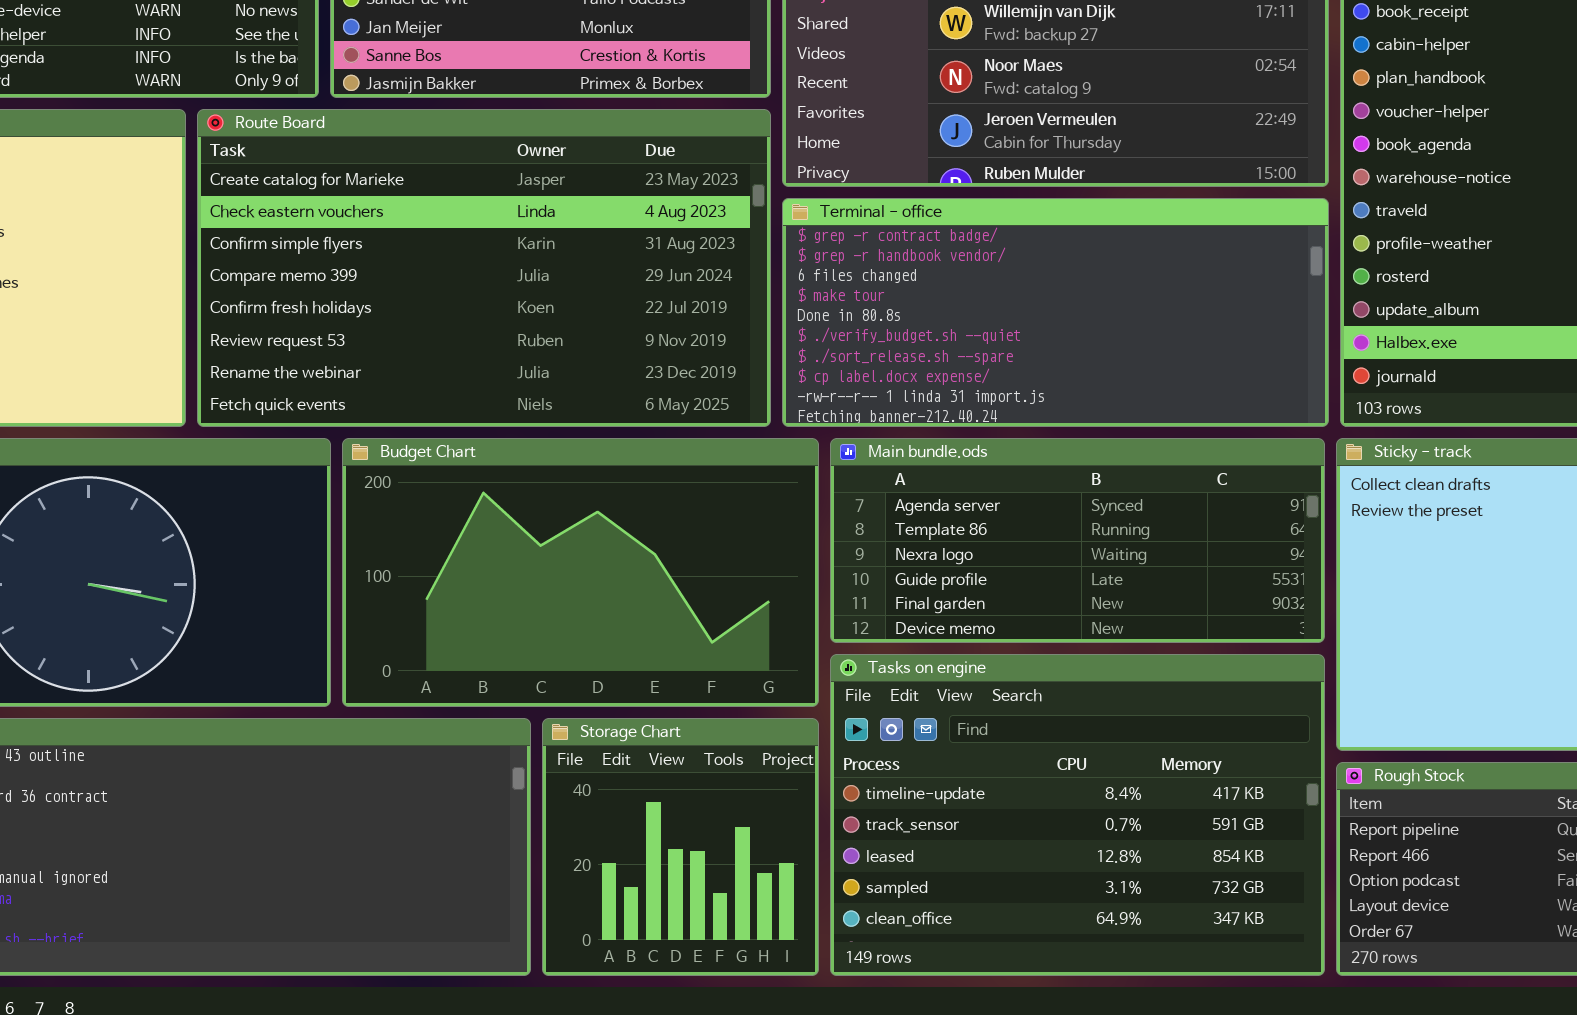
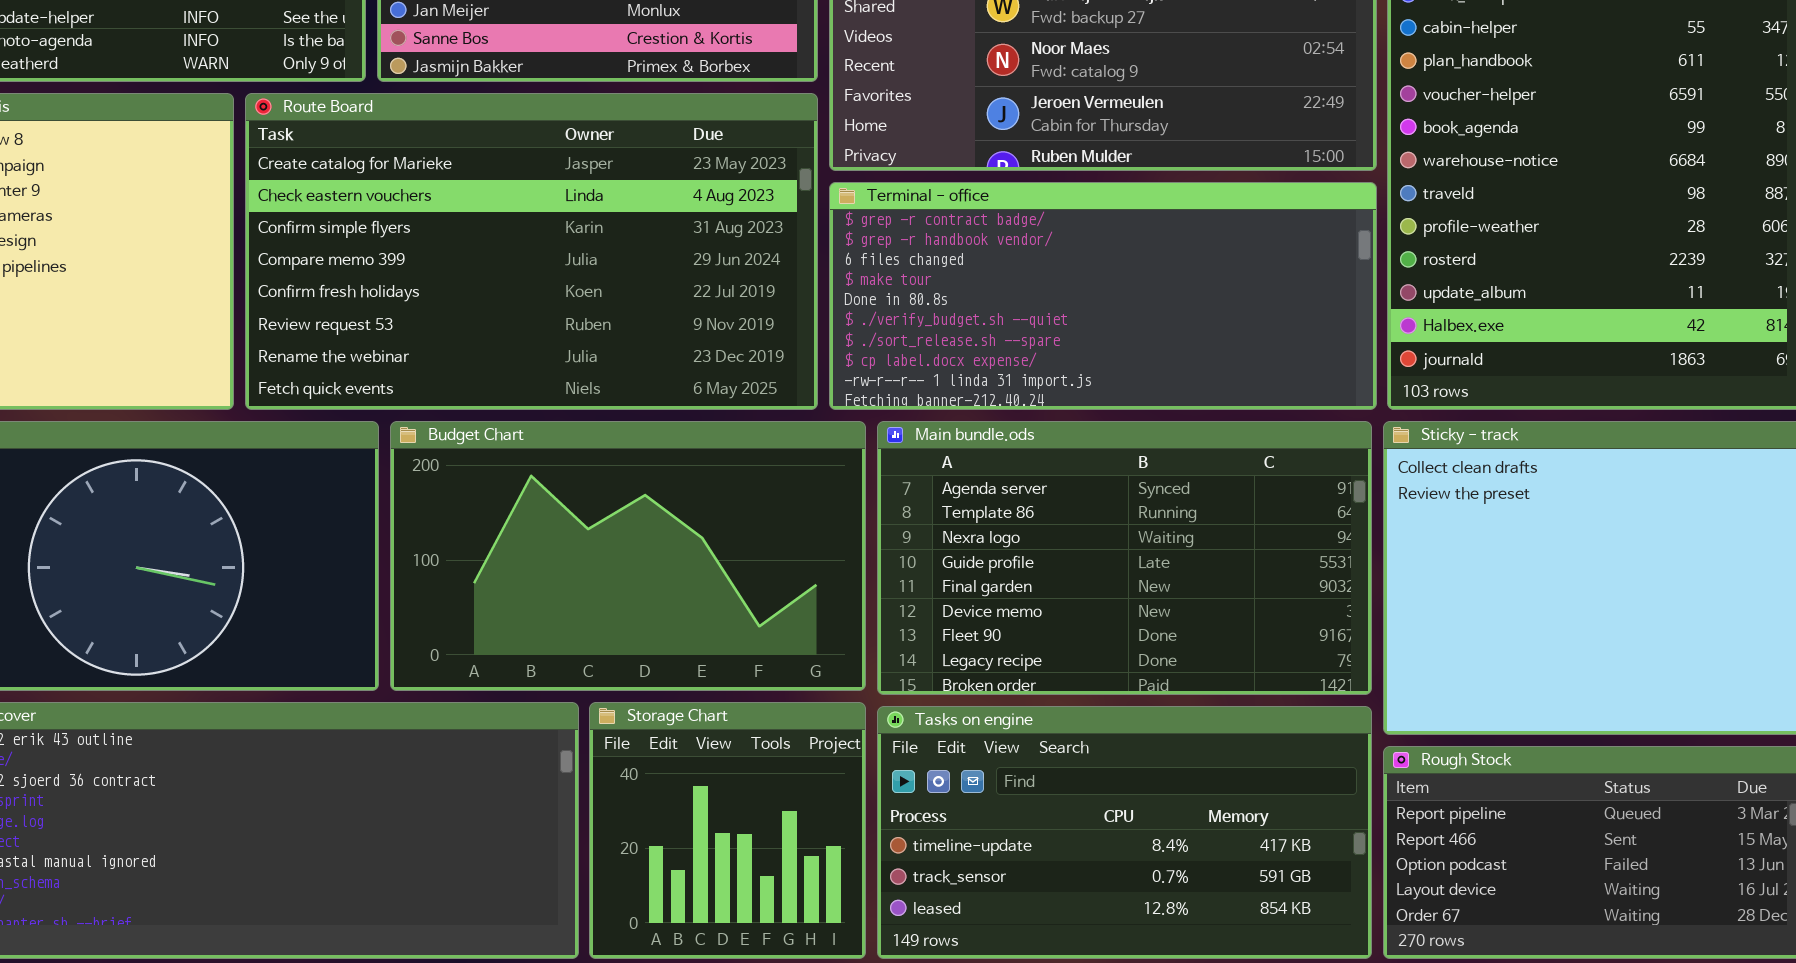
Main bundle.ods: [830,438,1325,643] -> [877,421,1372,695], resized
Tasks on engine: [830,654,1325,976] -> [877,706,1372,959], resized

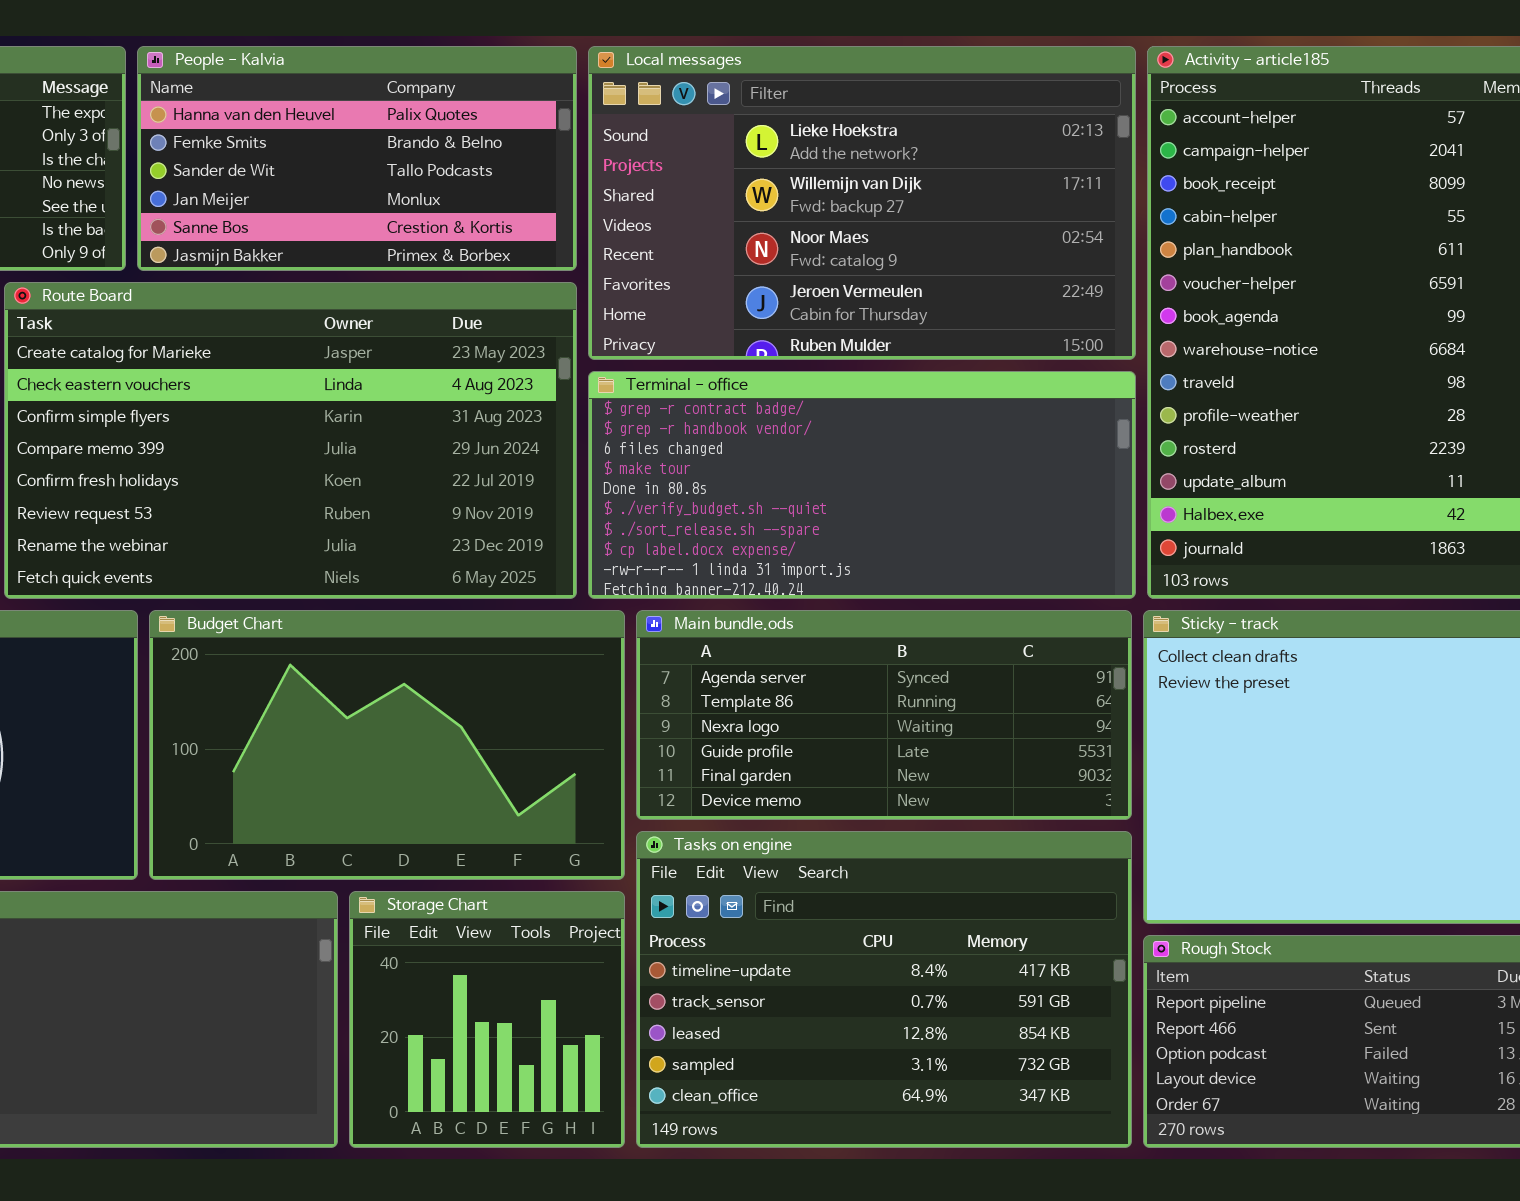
Main bundle.ods: [877,421,1372,695] -> [636,610,1132,820], resized
Tasks on engine: [877,706,1372,959] -> [636,831,1132,1148], resized

